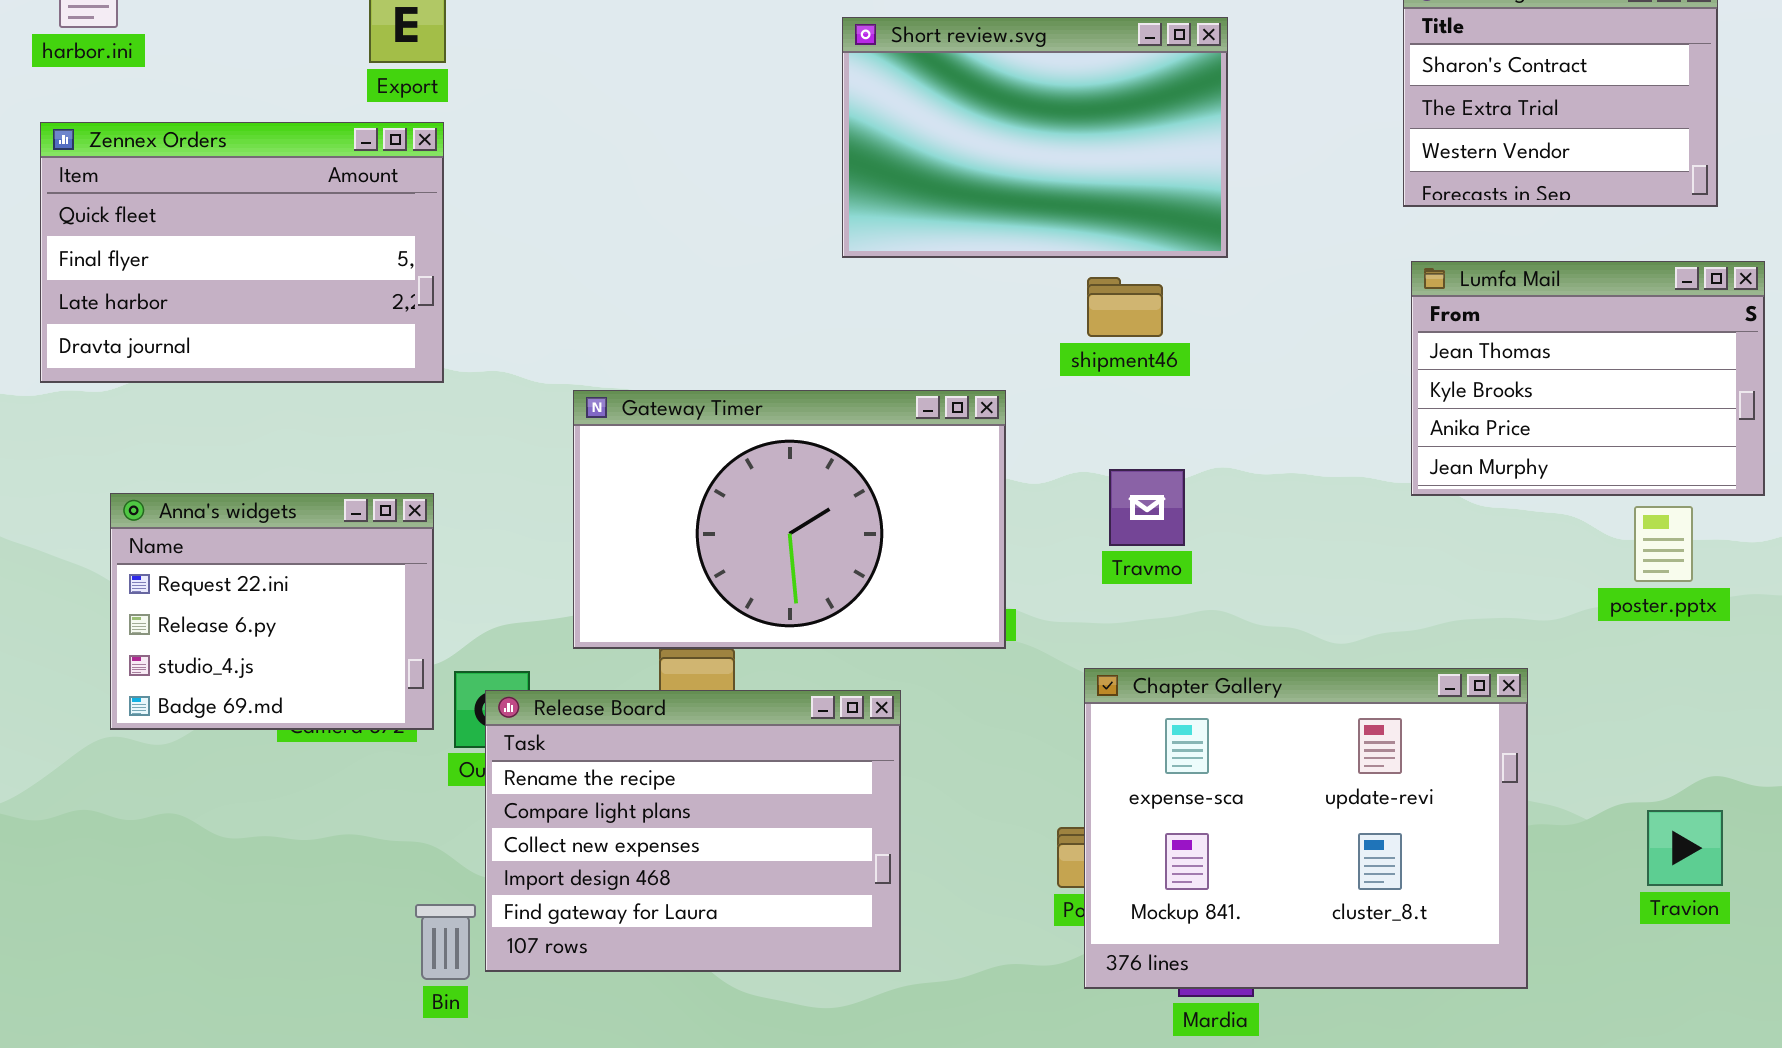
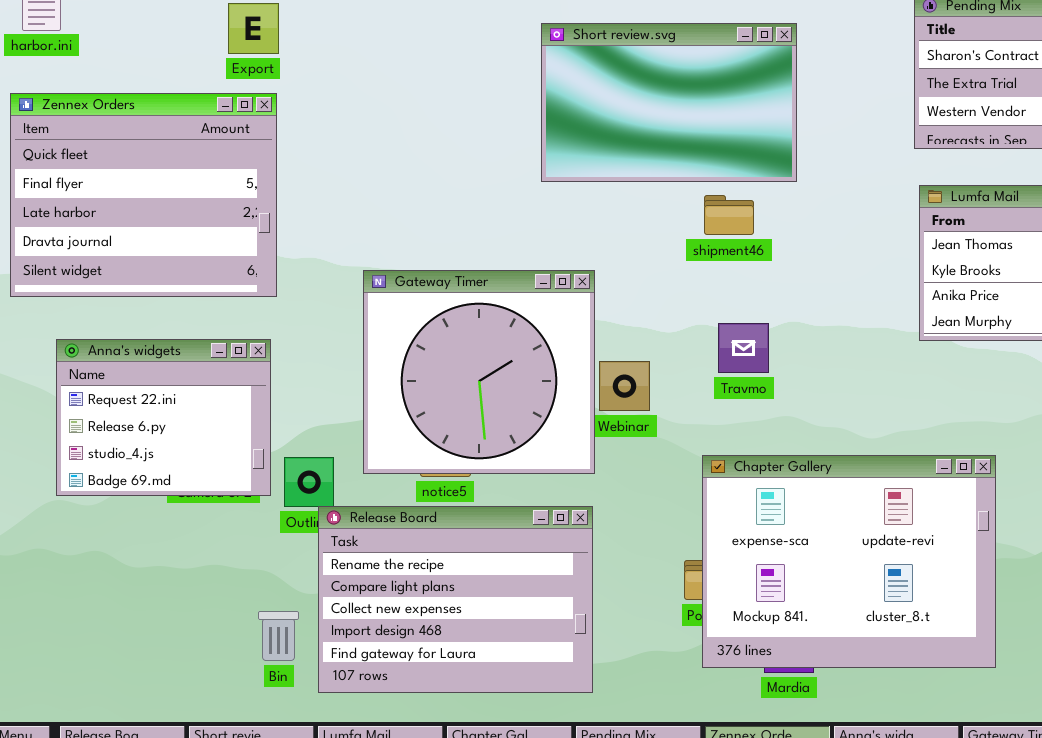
Zennex Orders: [40,122,444,383] -> [10,93,277,297], resized
Gateway Timer: [573,390,1006,649] -> [363,270,595,474], resized
Release Board: [485,690,901,972] -> [318,506,593,693], moved

